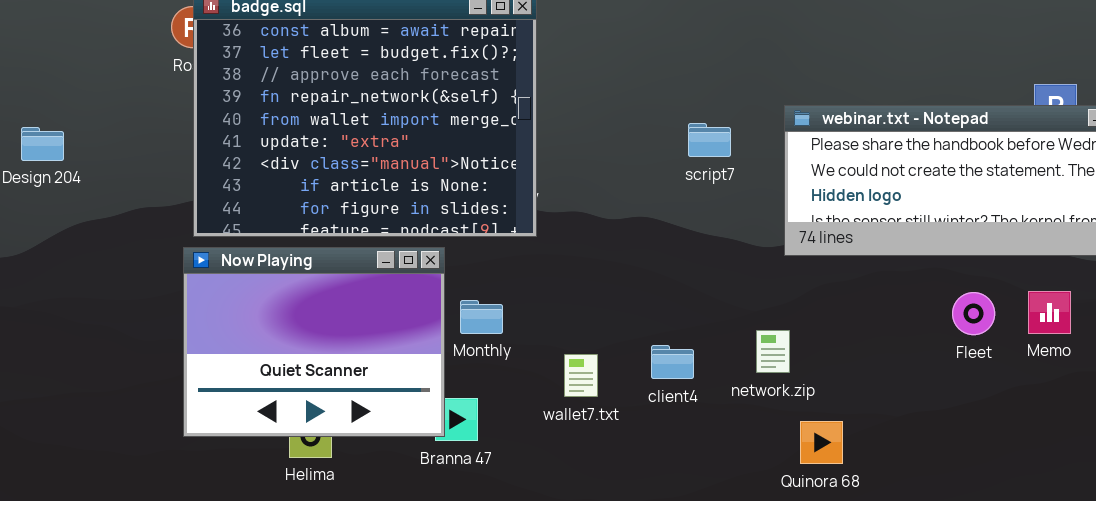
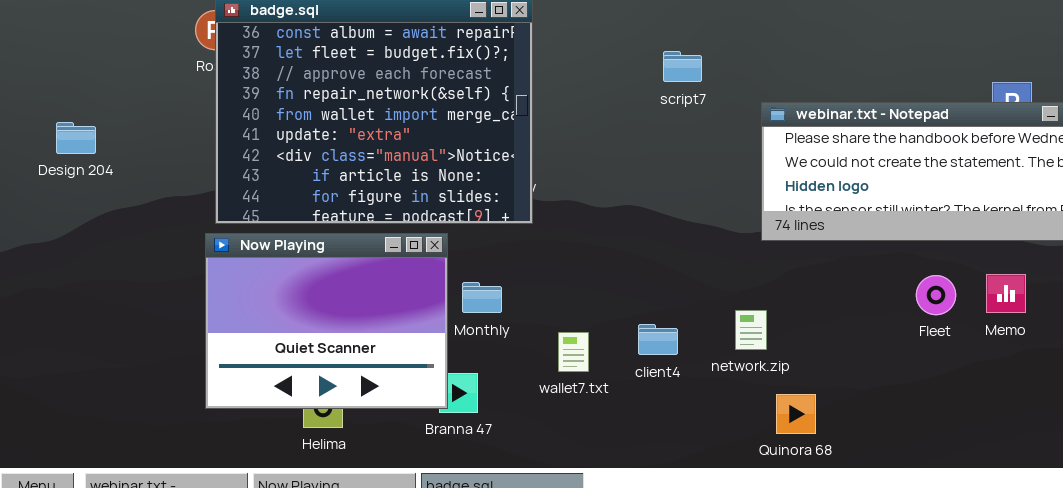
script7: [688,123,731,157] -> [663,51,702,82], moved

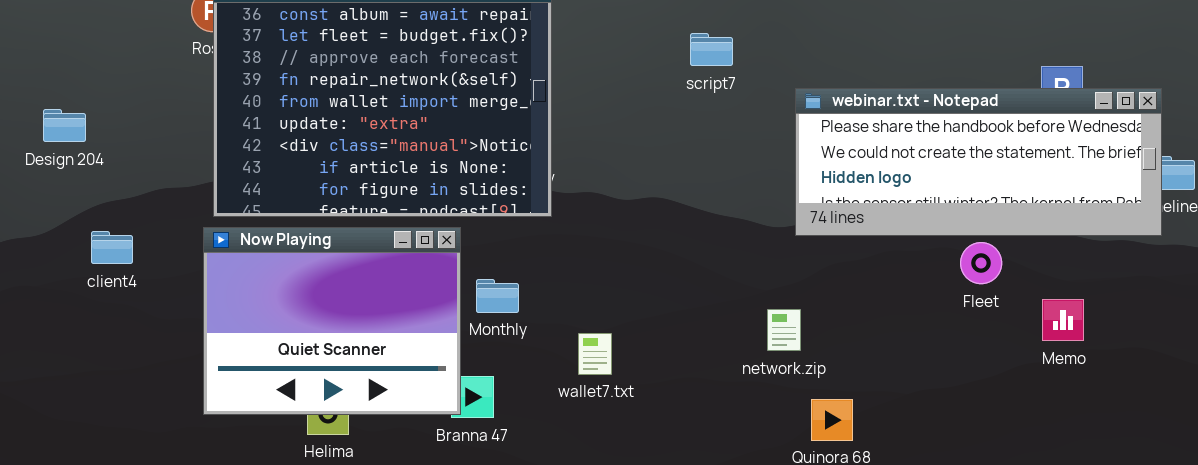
Memo: [986,274,1026,313] -> [1042,299,1084,341], moved
Fleet: [916,275,956,315] -> [960,242,1002,284], moved
client4: [638,324,678,355] -> [91,231,133,264], moved

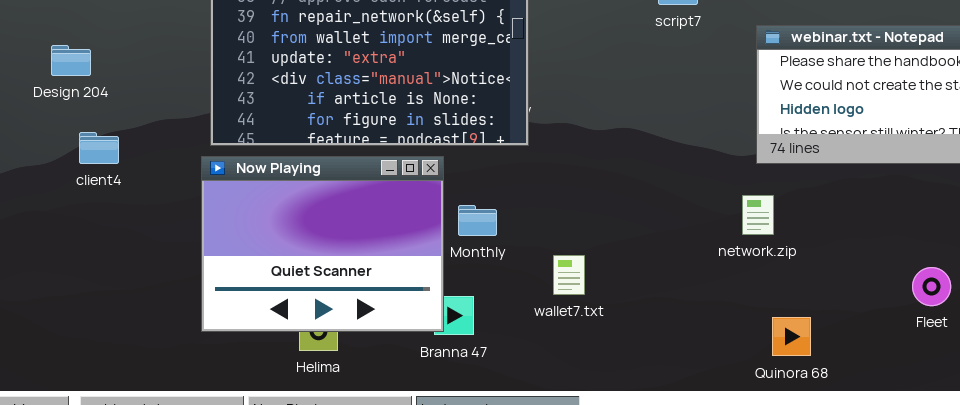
client4: [91,231,133,264] -> [79,132,119,164], moved
Fleet: [960,242,1002,284] -> [912,267,951,306], moved
network.zip: [767,309,801,351] -> [742,195,774,235], moved

